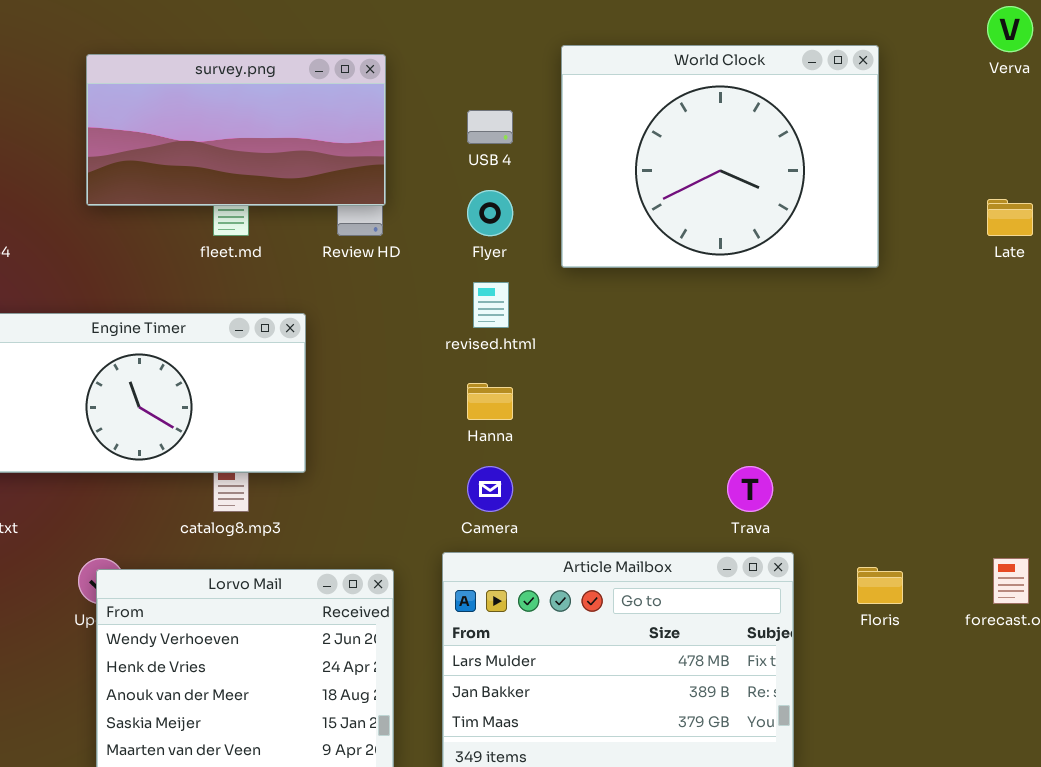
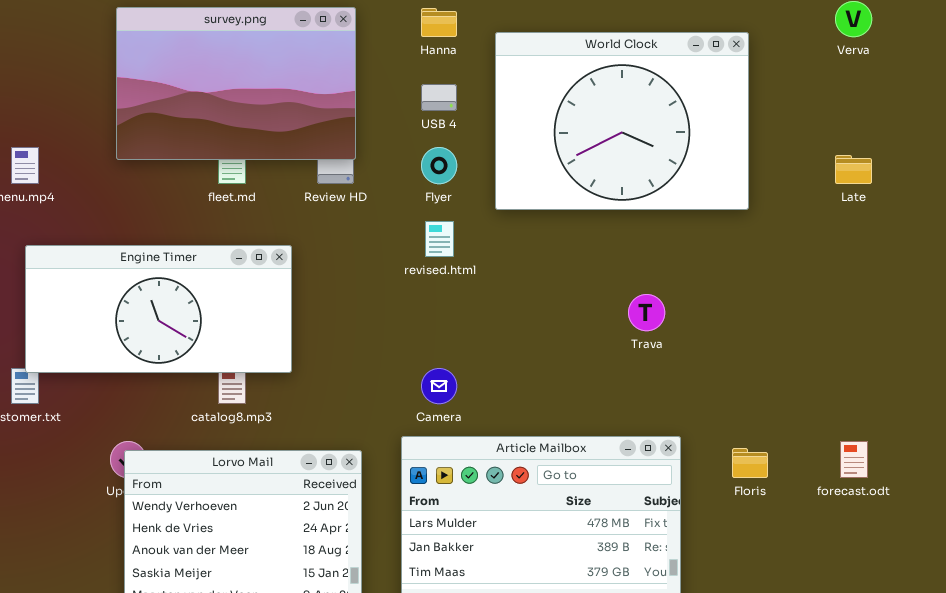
survey.png: [86,54,386,206] -> [116,7,356,160], resized
Hanna: [467,383,513,420] -> [421,8,457,37], moved
Trava: [727,466,773,512] -> [628,294,665,331], moved

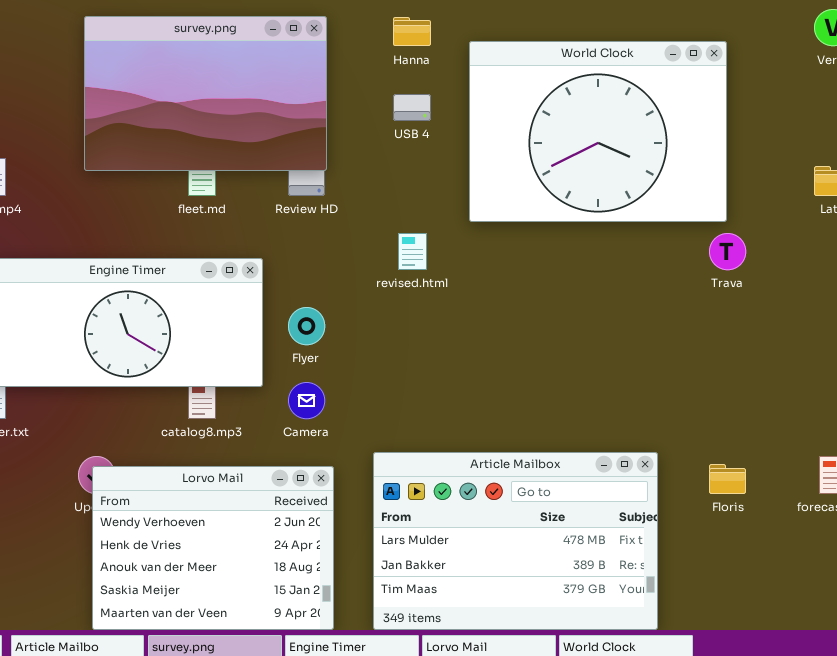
Flyer: [421,147,457,184] -> [288,307,325,345], moved
Trava: [628,294,665,331] -> [709,233,746,270], moved
Camera: [421,368,457,404] -> [288,382,325,419], moved

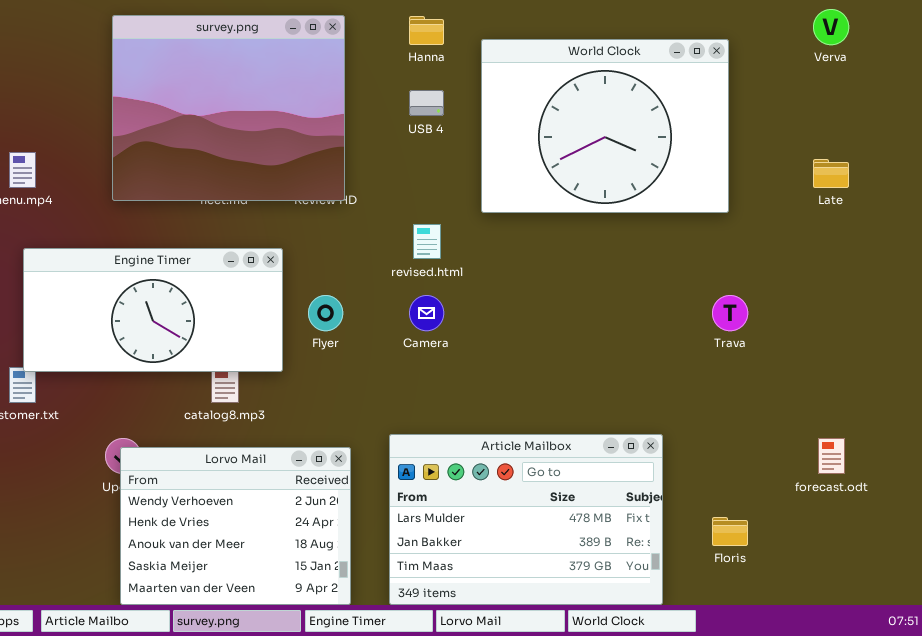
survey.png: [84,16,327,171] -> [112,15,345,201], resized
Trava: [709,233,746,270] -> [712,295,748,331], moved
Camera: [288,382,325,419] -> [409,295,444,331], moved
Floris: [709,464,746,494] -> [712,517,748,546], moved

